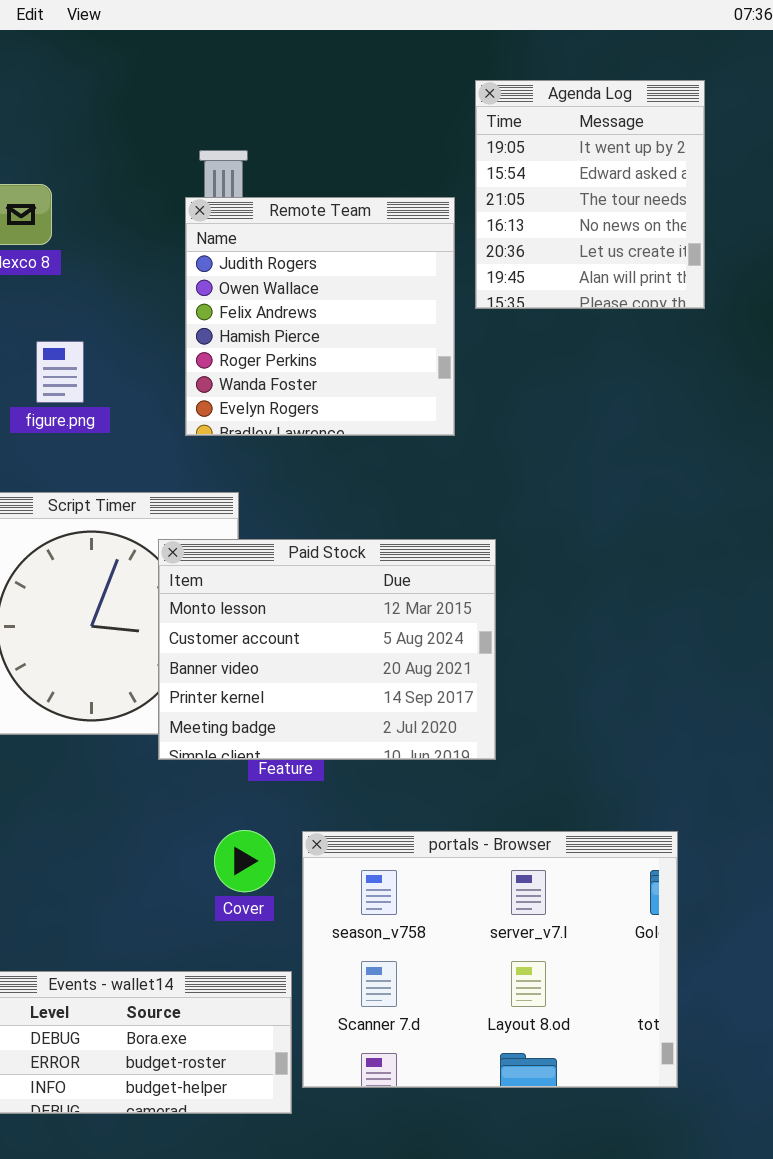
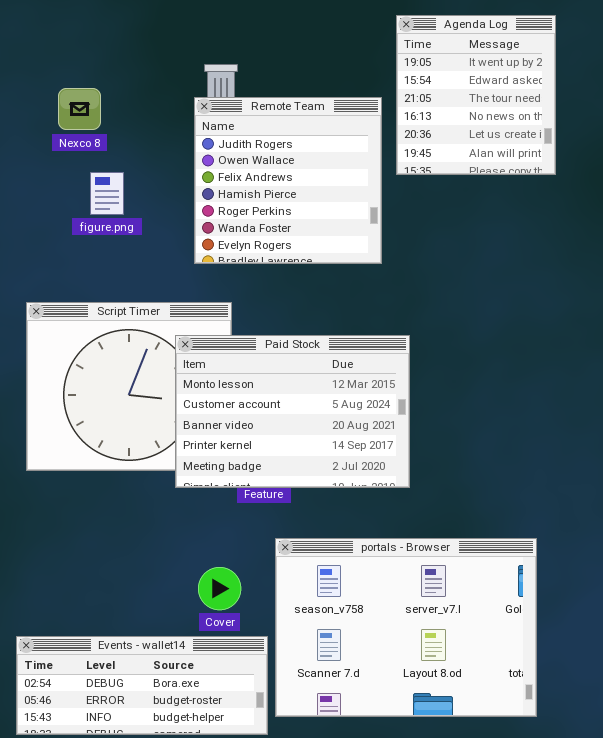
figure.png: [36,341,84,403] -> [90,172,124,215], moved
Cover: [214,830,275,892] -> [198,567,241,610], moved

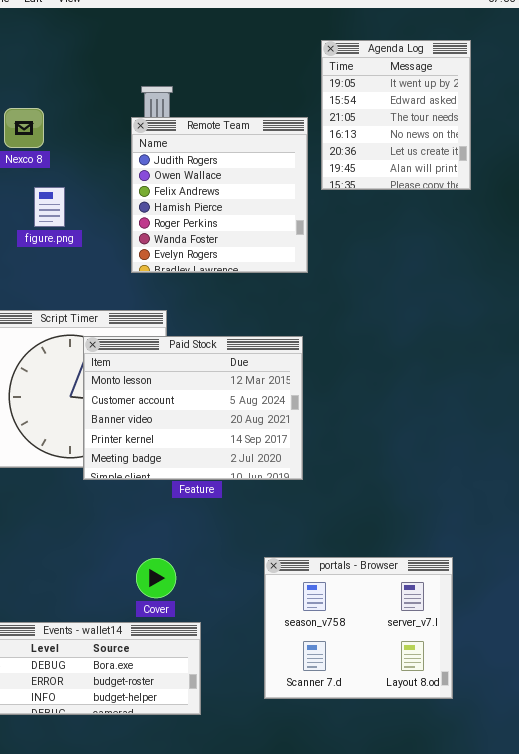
Paid Stock: [175,335,410,488] -> [83,336,303,480], moved
portals - Browser: [275,538,537,717] -> [264,557,453,699], resized

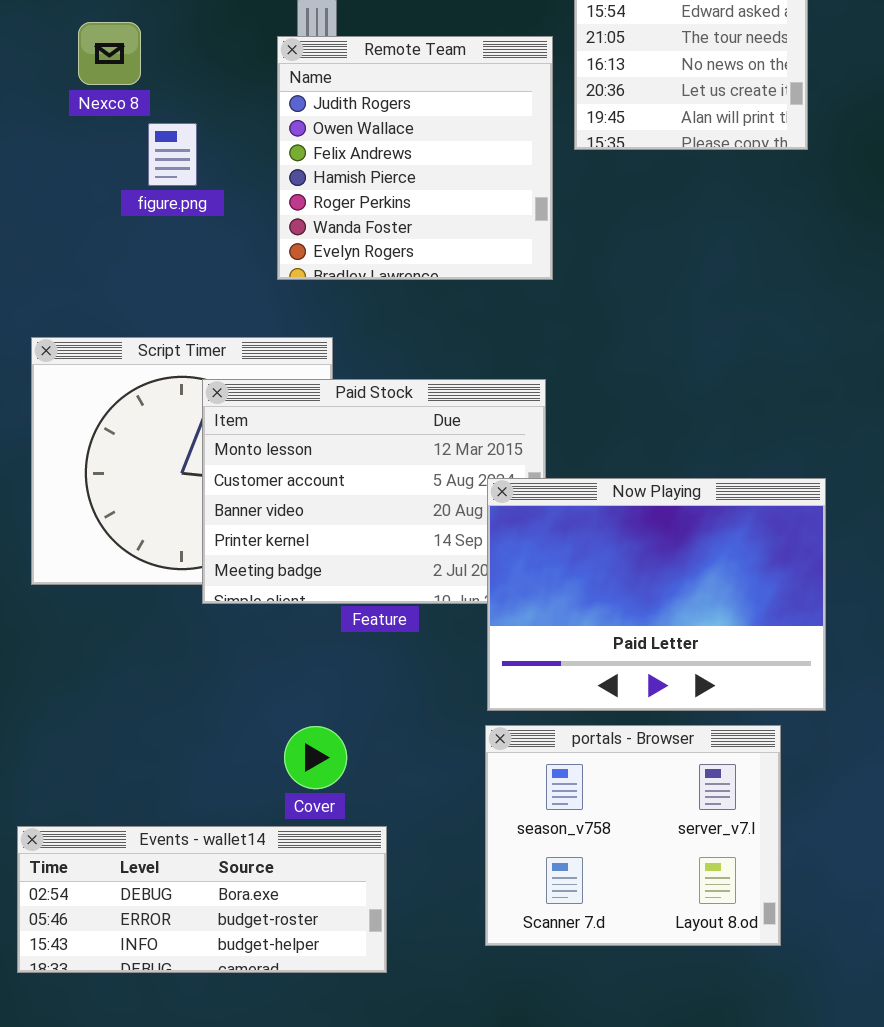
figure.png: [34,187,65,227] -> [148,123,197,186], moved
Now Playing: none -> [487,478,826,711], opened

